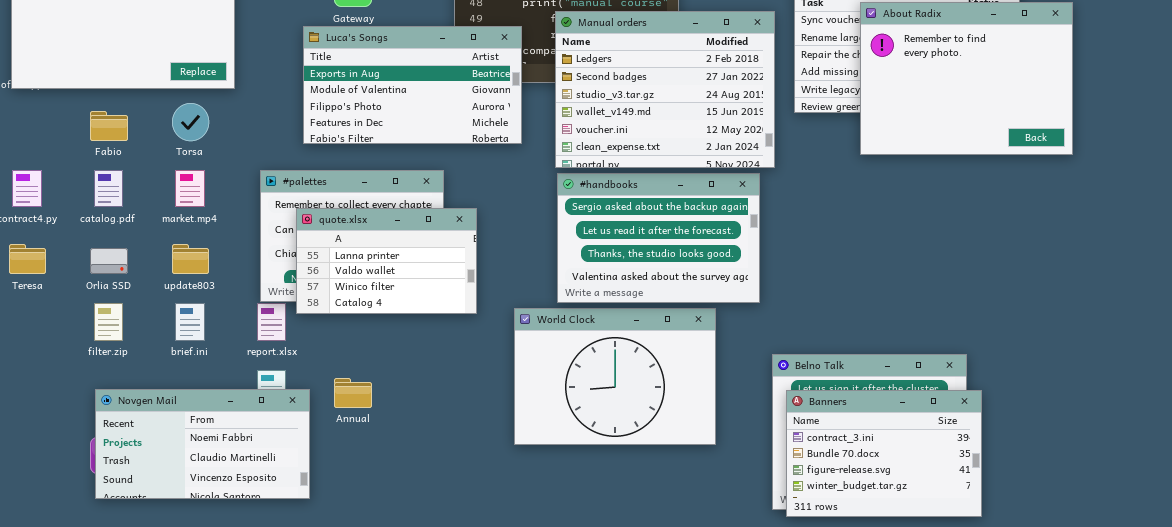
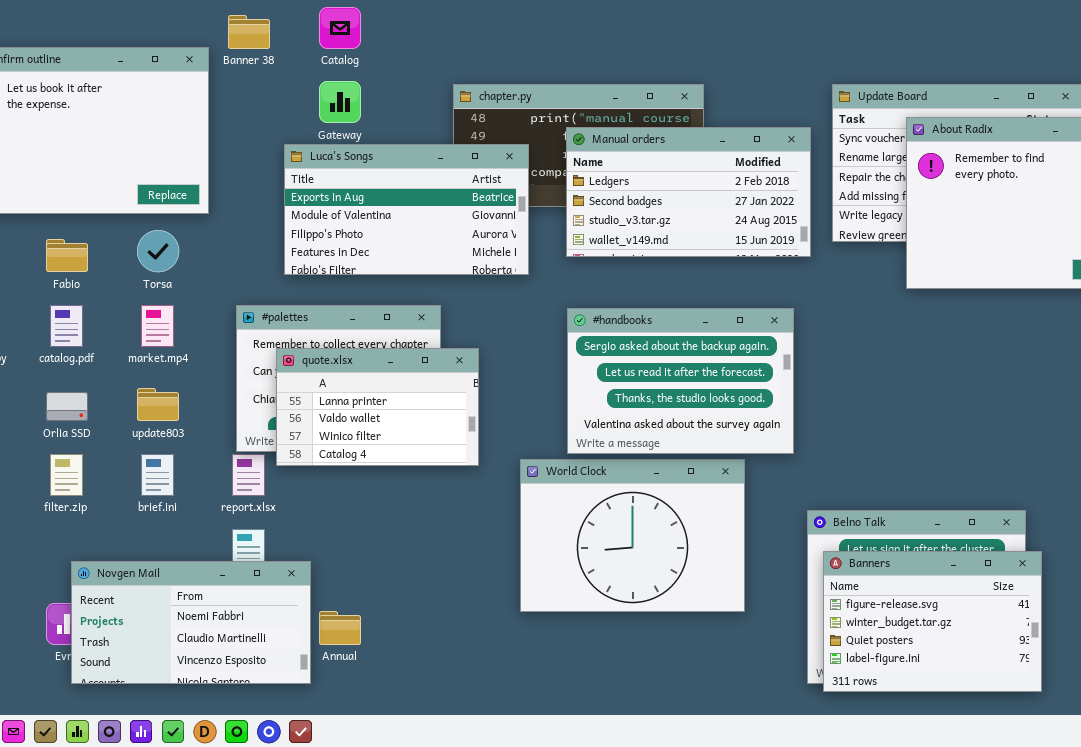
Manual orders: [555,11,775,168] -> [566,127,811,257], resized
Annual: [334,378,372,408] -> [319,611,361,645], moved
Novgen Mail: [95,389,310,499] -> [71,561,311,684], moved
Banners: [786,390,982,517] -> [823,551,1042,692], scrolled down 2 rows

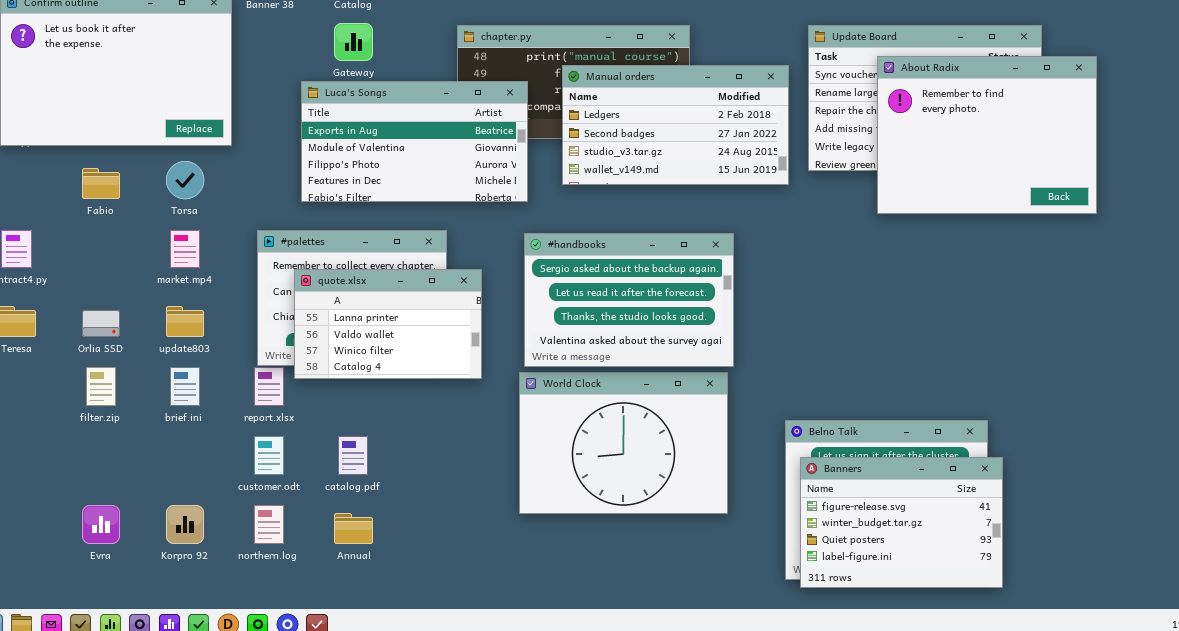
catalog.pdf: [50,305,83,347] -> [338,436,368,475], moved
#handbooks: [567,308,794,454] -> [524,233,734,367], moved
Novgen Mail: [71,561,311,684] -> none, closed

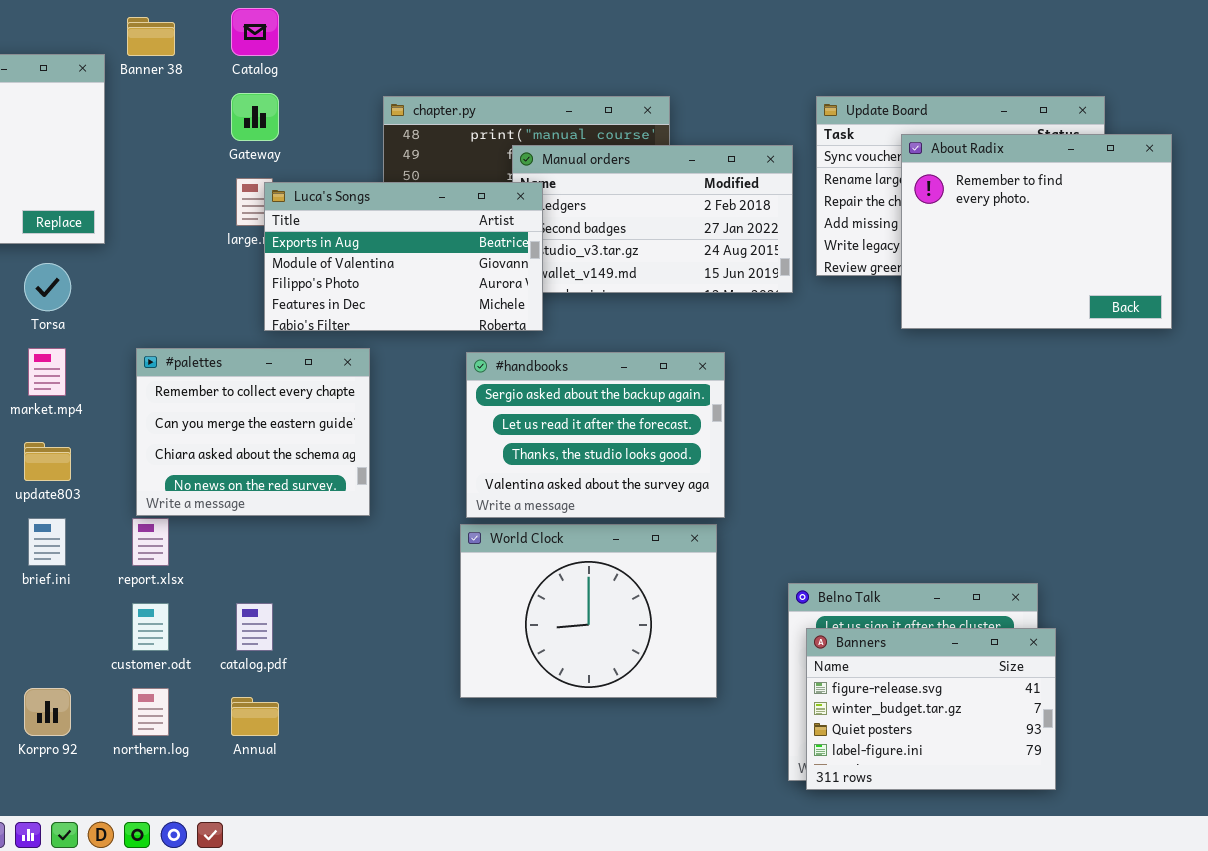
Luca's Songs: [301,81,528,202] -> [264,182,543,331], moved
quote.xlsx: [294,269,482,379] -> none, closed

